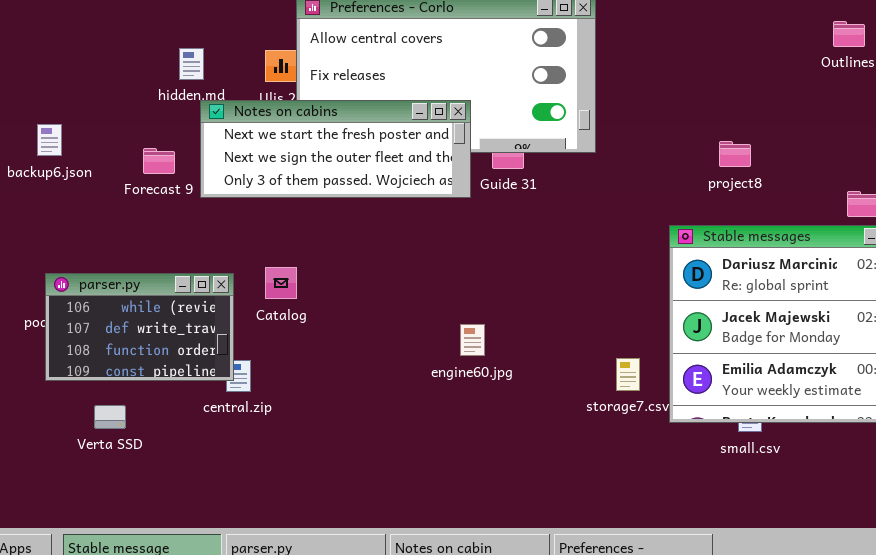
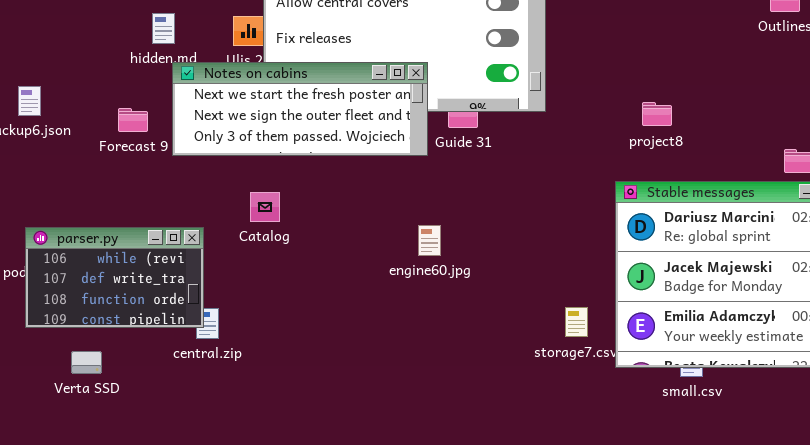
project8: [719,141,751,167] -> [642,102,672,126], moved
Catalog: [265,267,297,299] -> [250,192,280,222], moved
engine60.jpg: [460,324,485,356] -> [418,225,441,256], moved

